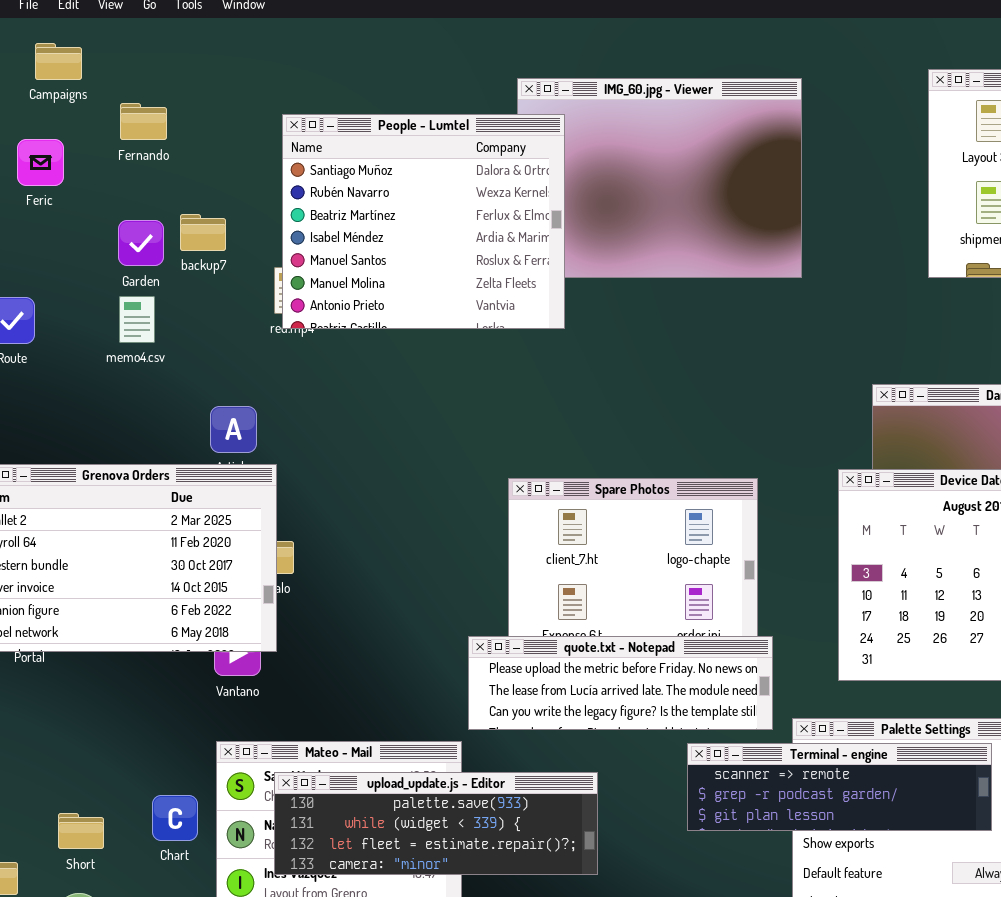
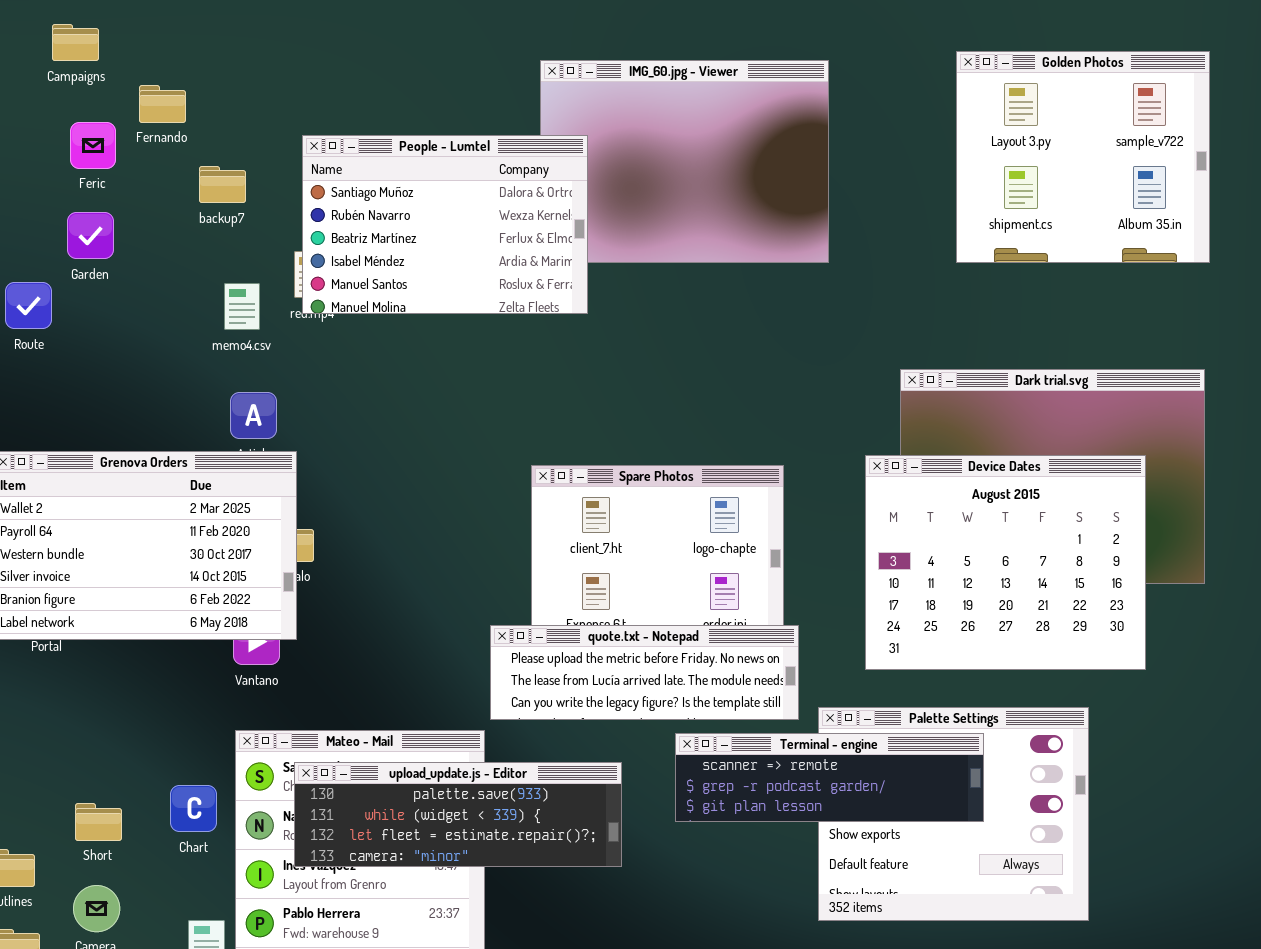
People - Lumtel: [282,114,565,329] -> [302,135,588,314], resized
Feric: [17,139,64,186] -> [70,122,116,169], moved
backup7: [180,214,226,251] -> [199,166,246,203], moved
Garden: [118,220,164,266] -> [67,212,114,259], moved
memo4.csv: [119,296,155,343] -> [224,283,260,330], moved
Terminal - engine: [687,743,992,831] -> [675,733,984,822], moved

